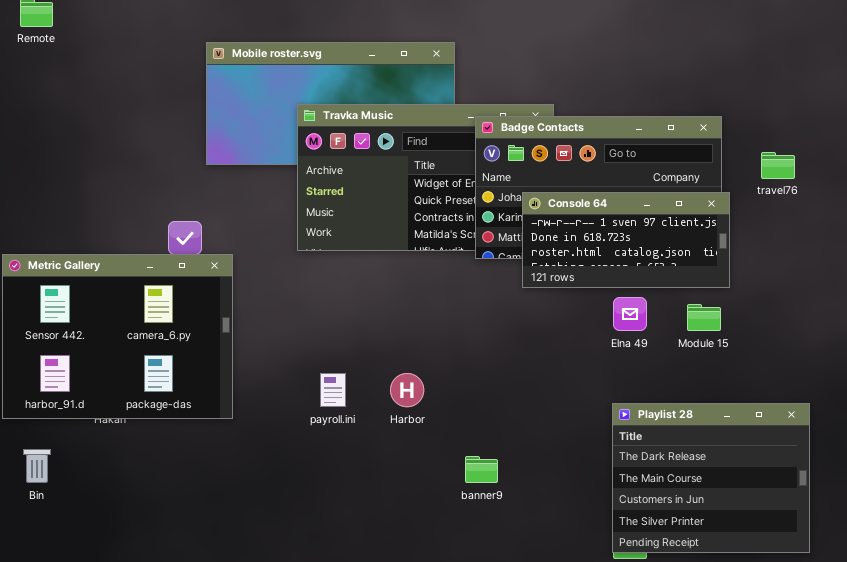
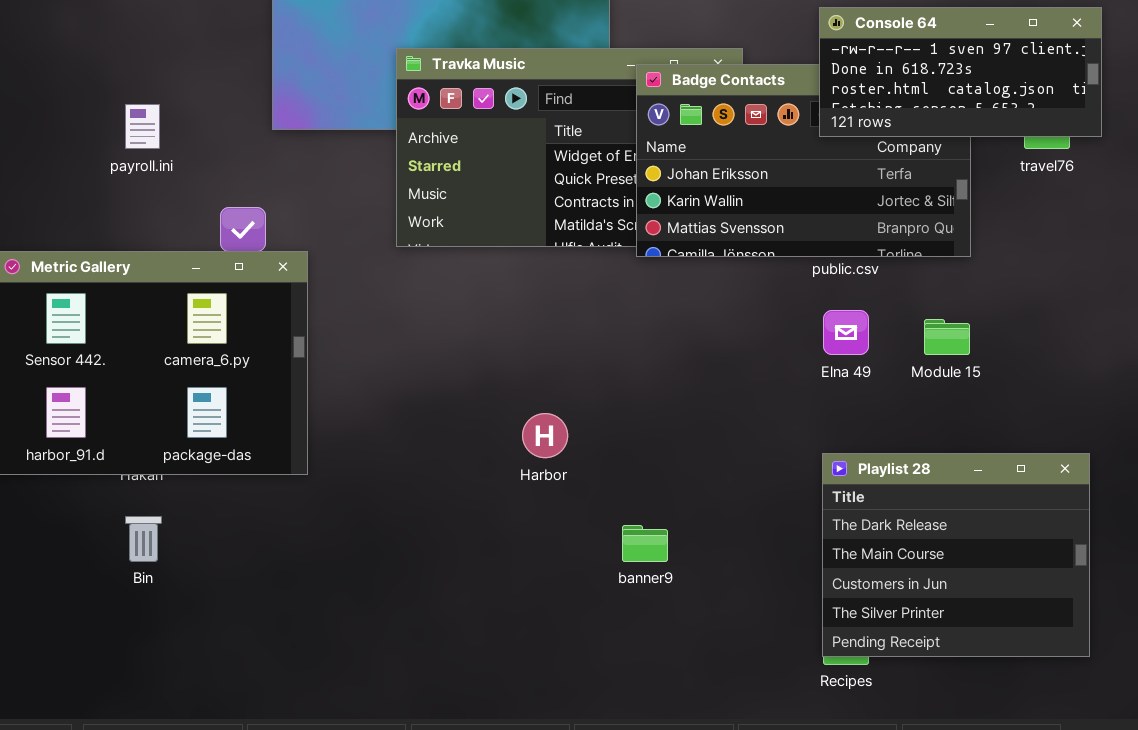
Console 64: [522,192,730,288] -> [819,7,1102,137], moved
payroll.ini: [320,373,346,407] -> [125,104,160,149], moved
Bin: [23,449,51,483] -> [125,516,162,562], moved

